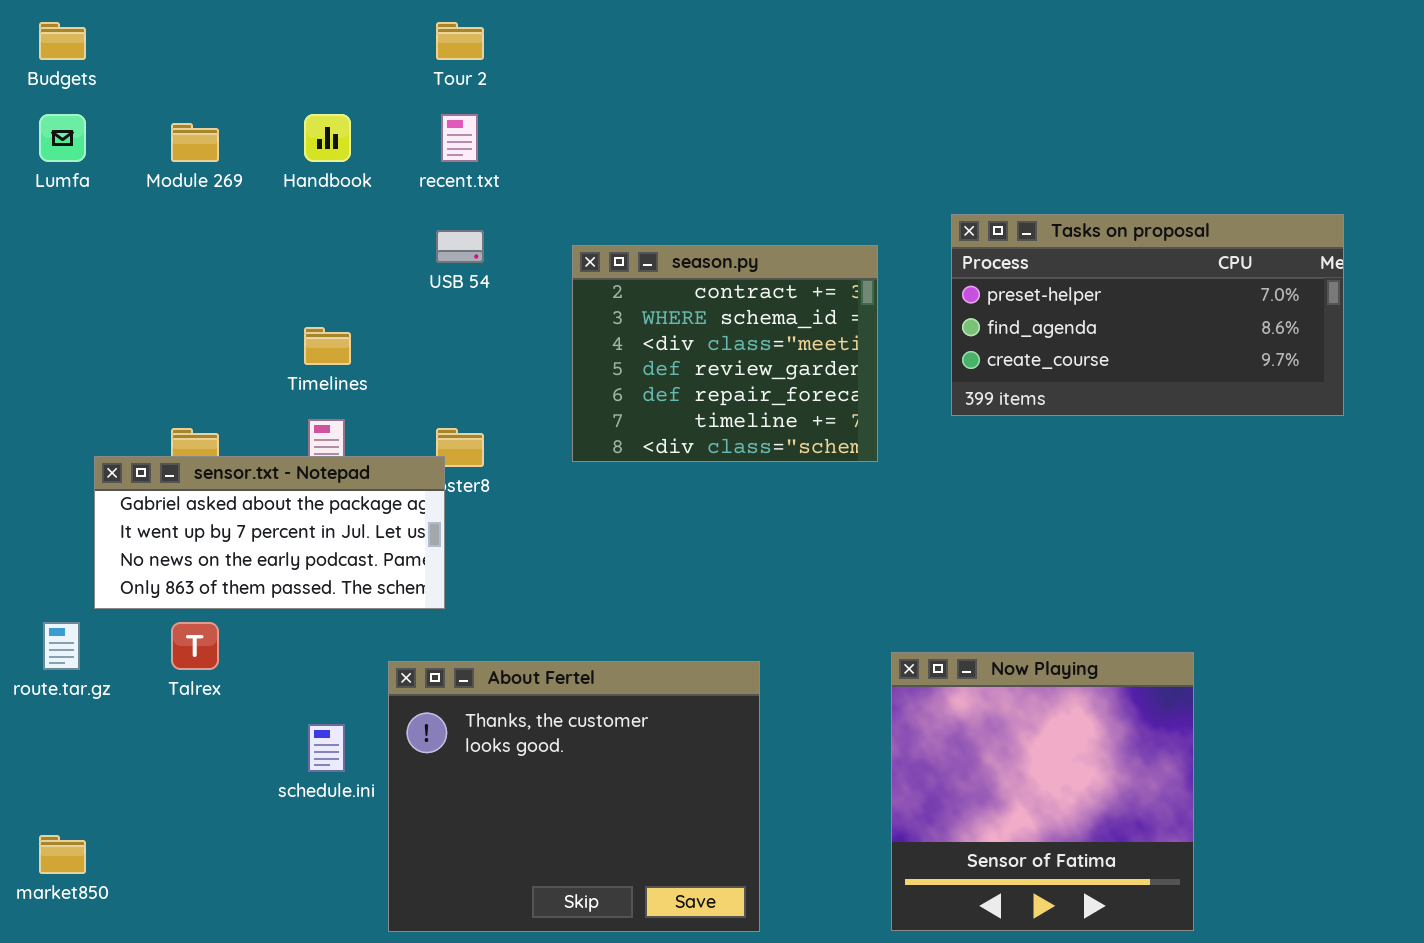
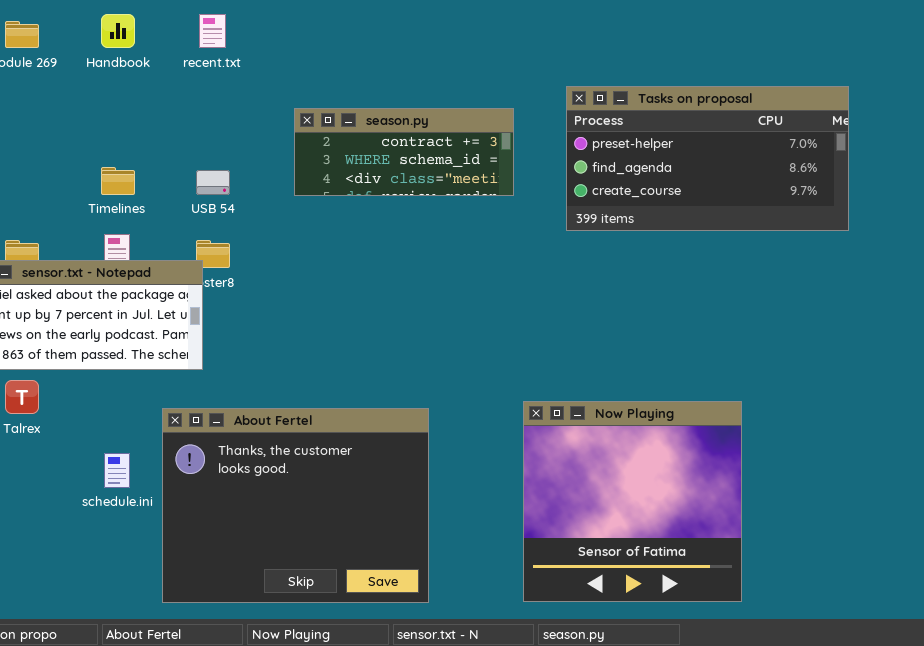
USB 54: [436,230,484,263] -> [196,170,230,195], moved
season.py: [572,245,878,462] -> [294,108,514,196], resized

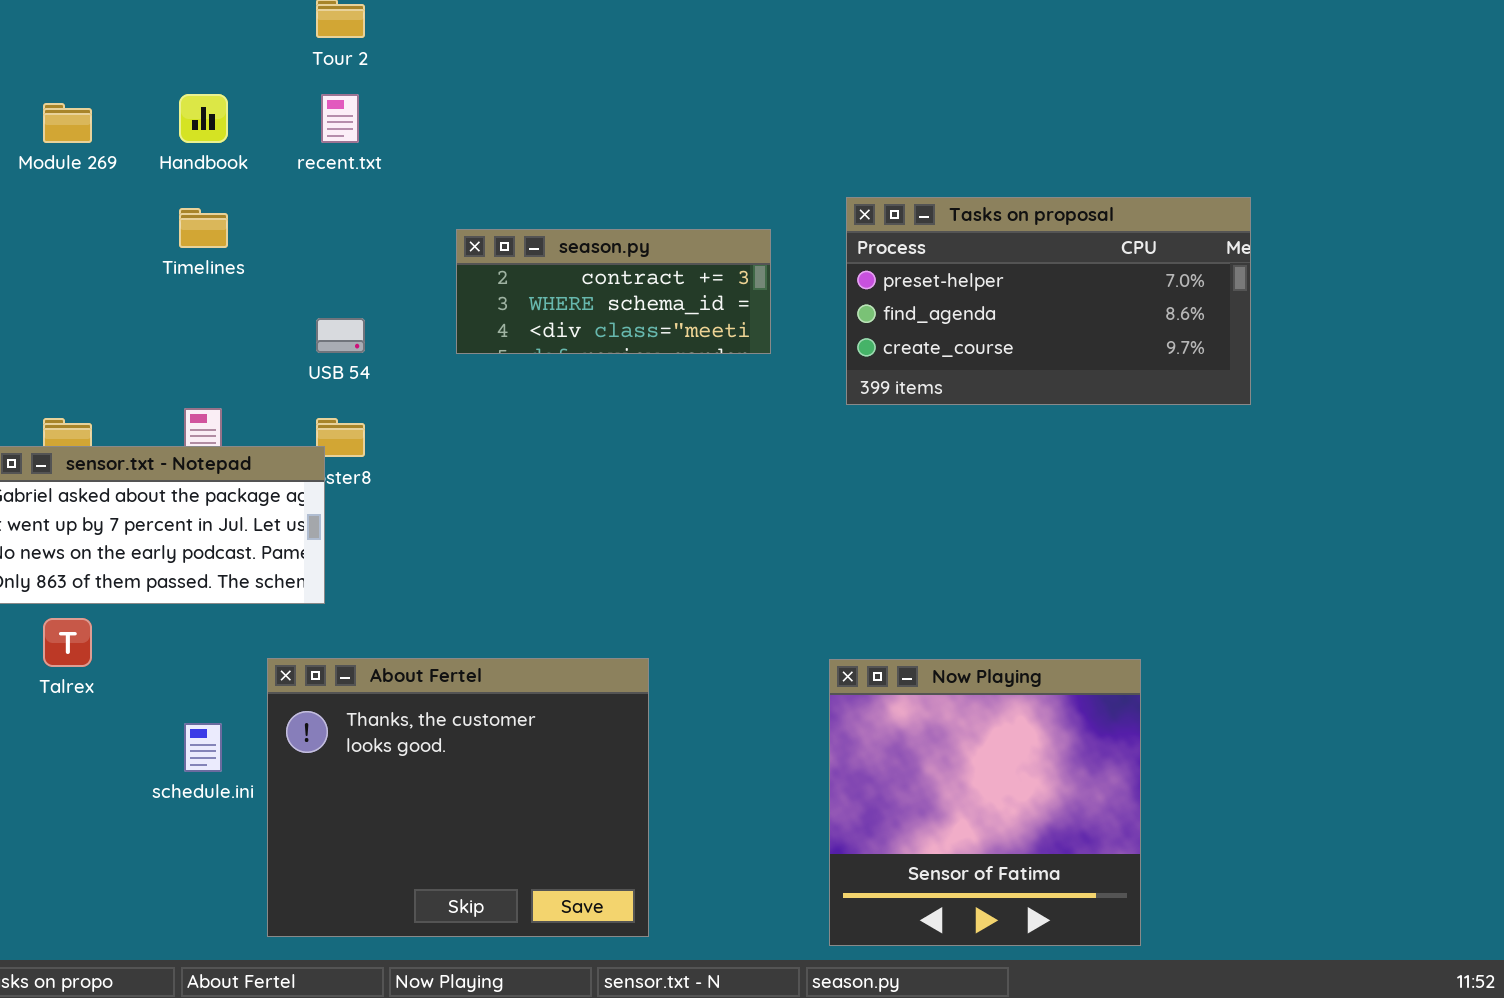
Timelines: [101,167,135,195] -> [179,208,228,248], moved
Now Playing: [523,401,742,602] -> [829,659,1141,946], moved

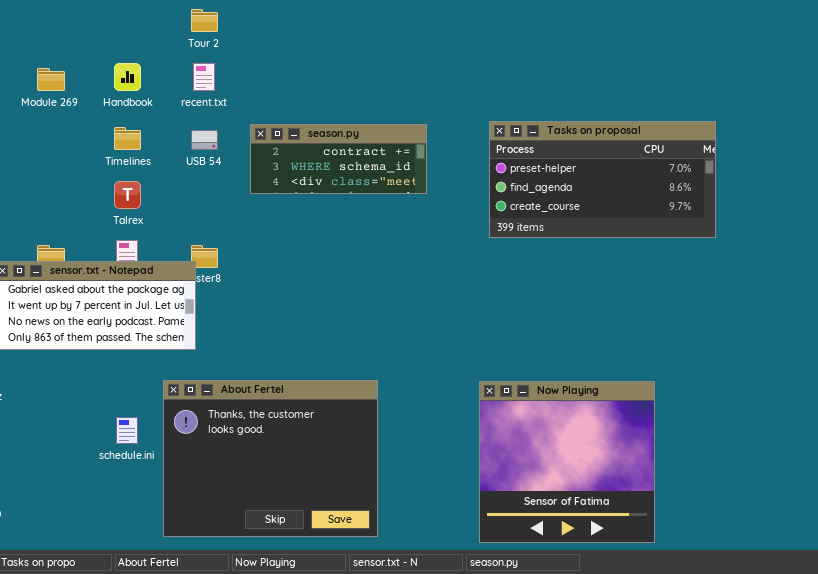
season.py: [456,229,771,354] -> [250,124,427,194], moved
USB 54: [316,318,365,353] -> [191,130,218,150], moved
Talrex: [43,618,92,667] -> [114,181,141,209], moved

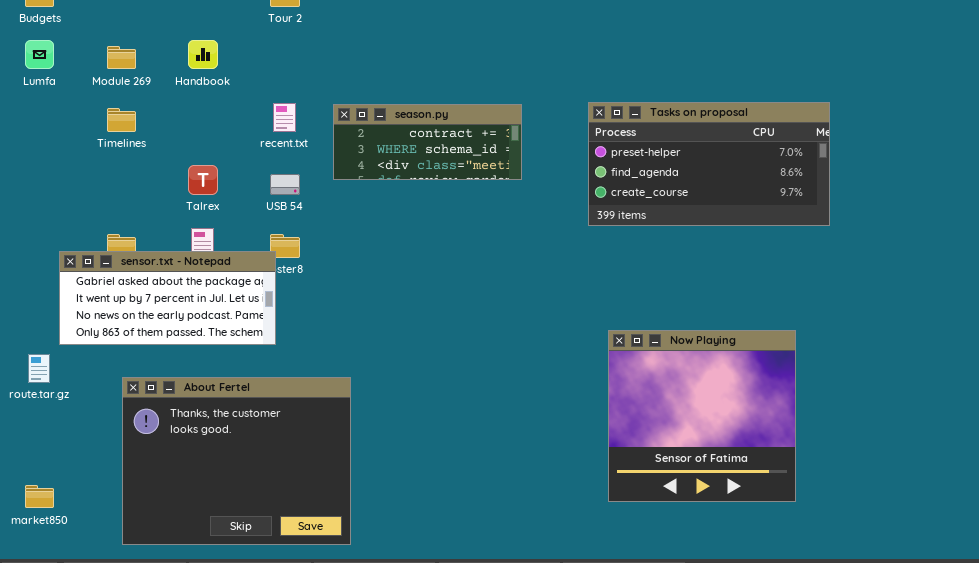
recent.txt: [193,63,215,91] -> [273,103,296,132], moved
Timelines: [114,127,141,150] -> [107,108,136,132], moved
USB 54: [191,130,218,150] -> [270,174,300,195], moved
About Fertel: [163,380,378,537] -> [122,377,351,545], moved
Now Playing: [479,381,655,543] -> [608,330,796,502], moved

